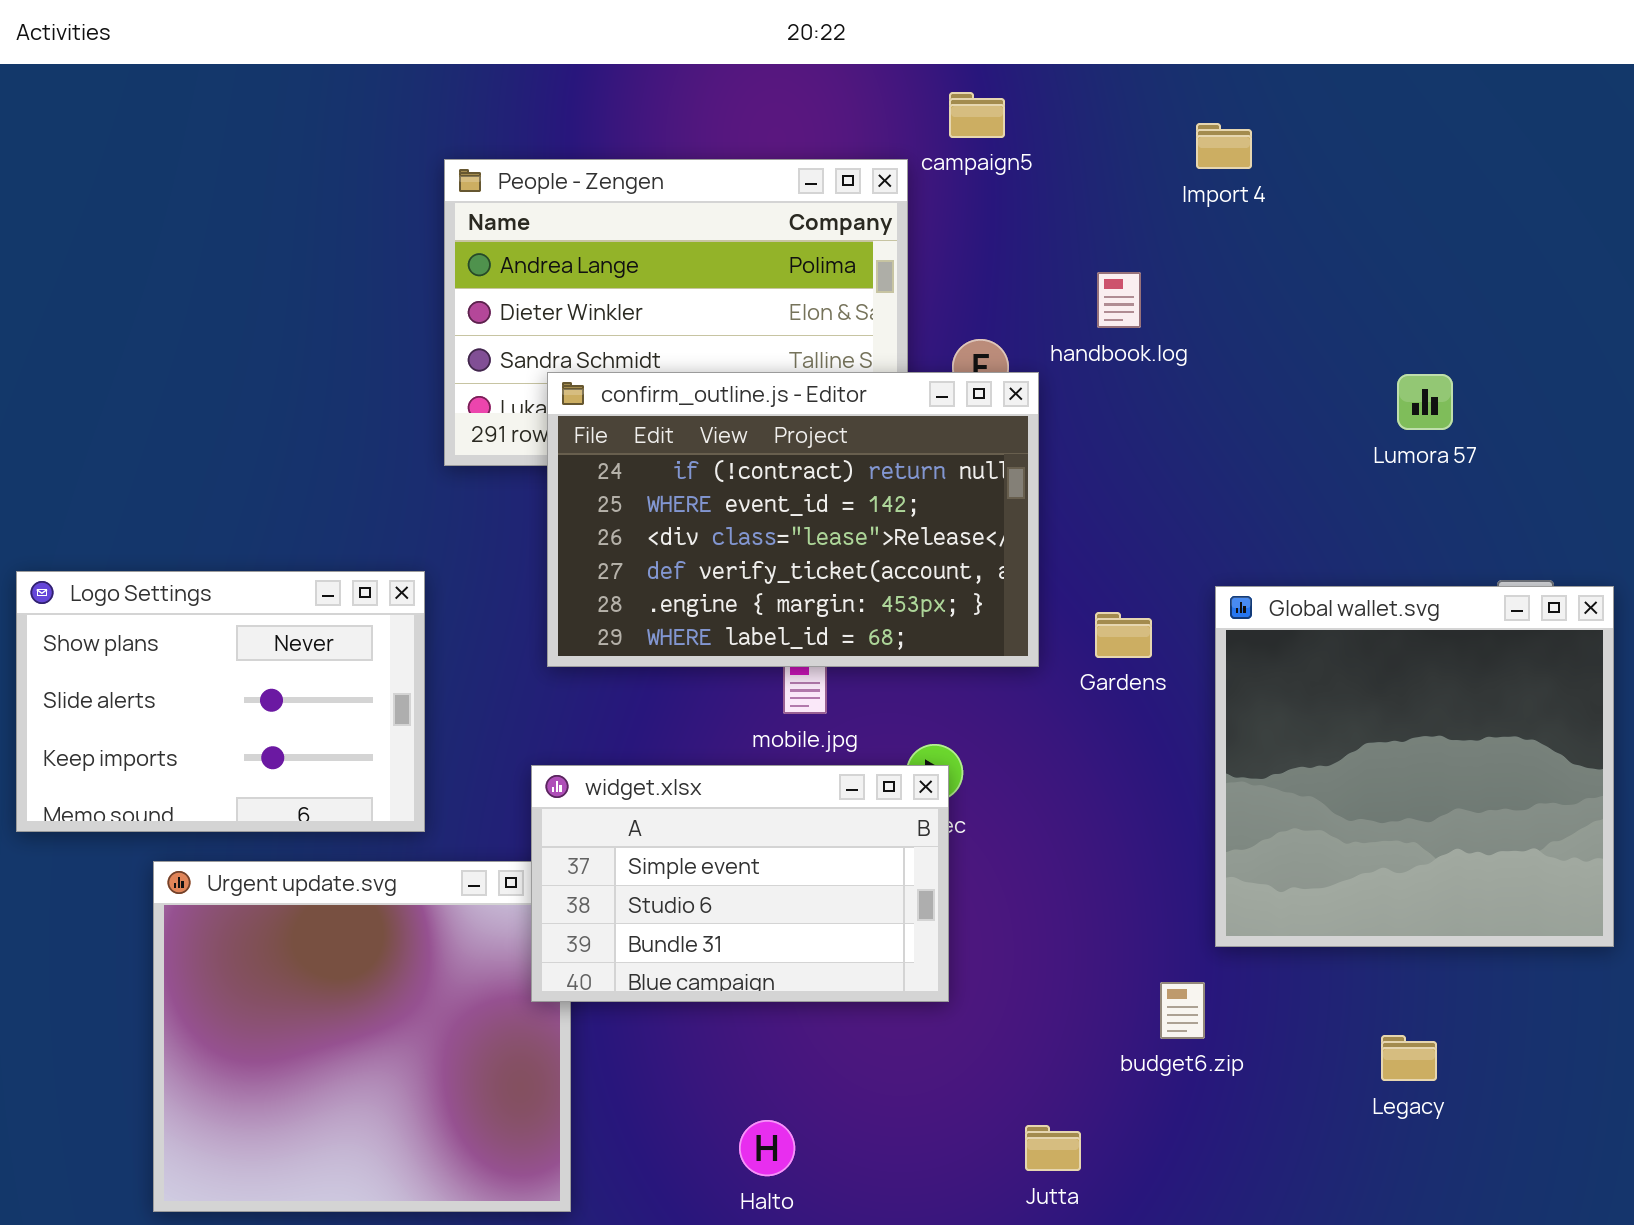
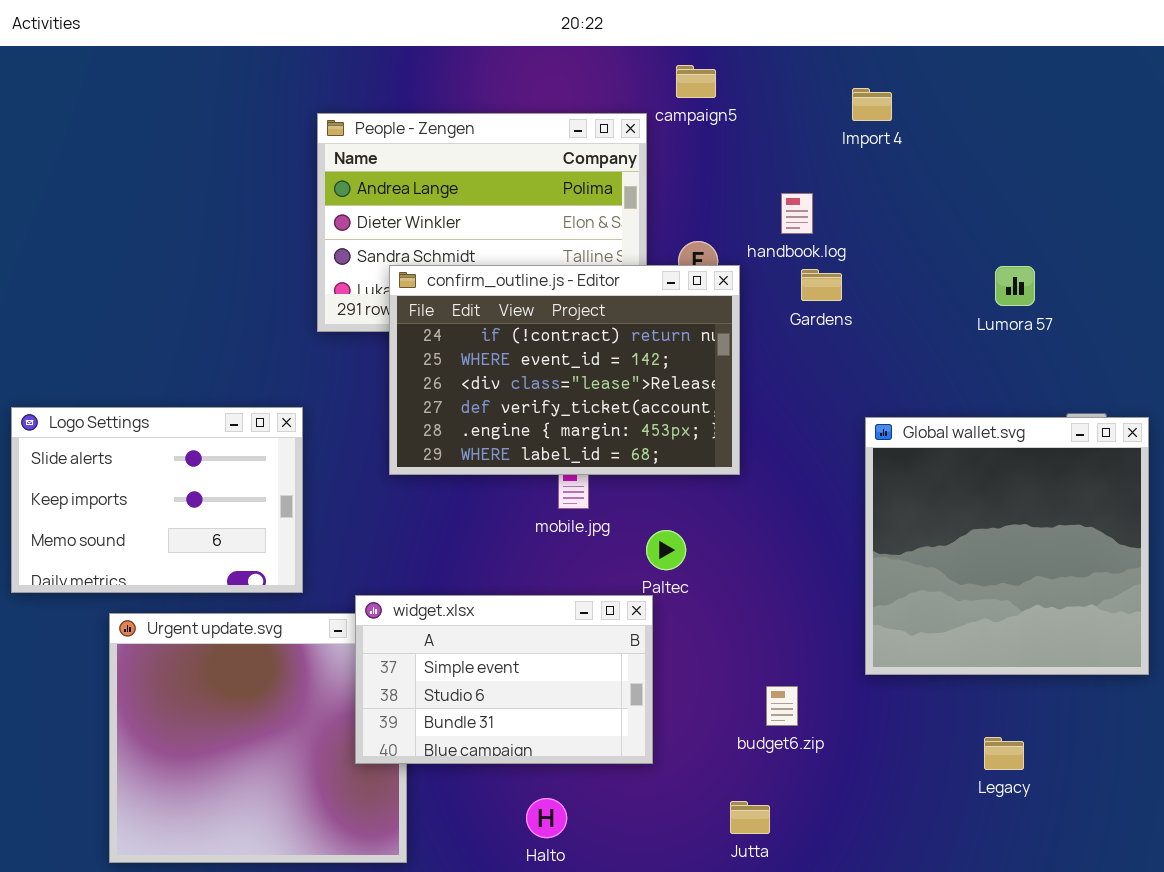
Logo Settings: [16,571,425,832] -> [11,407,303,593], scrolled down 1 row
Gardens: [1095,612,1152,658] -> [801,269,842,301], moved
widget.xlsx: [531,765,949,1002] -> [355,595,653,764], moved
budget6.zip: [1160,982,1205,1039] -> [766,686,798,726], moved

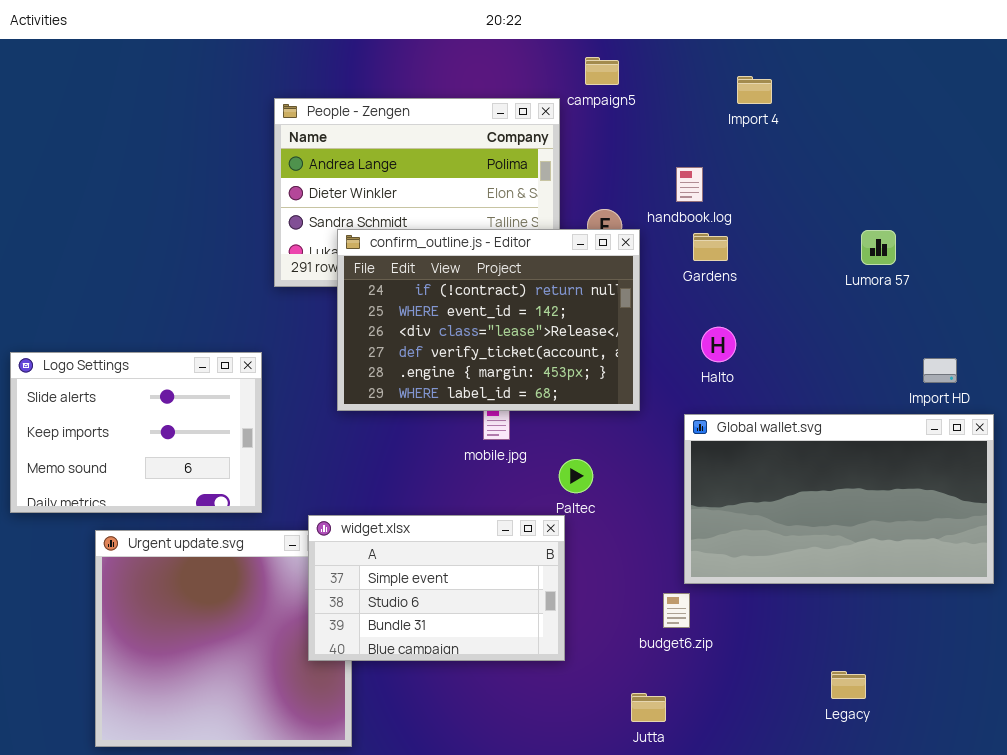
Global wallet.svg: [865,417,1149,675] -> [684,414,994,584], resized
Legacy: [984,737,1024,770] -> [831,671,866,699], moved
Halto: [526,798,567,838] -> [701,327,736,362], moved

